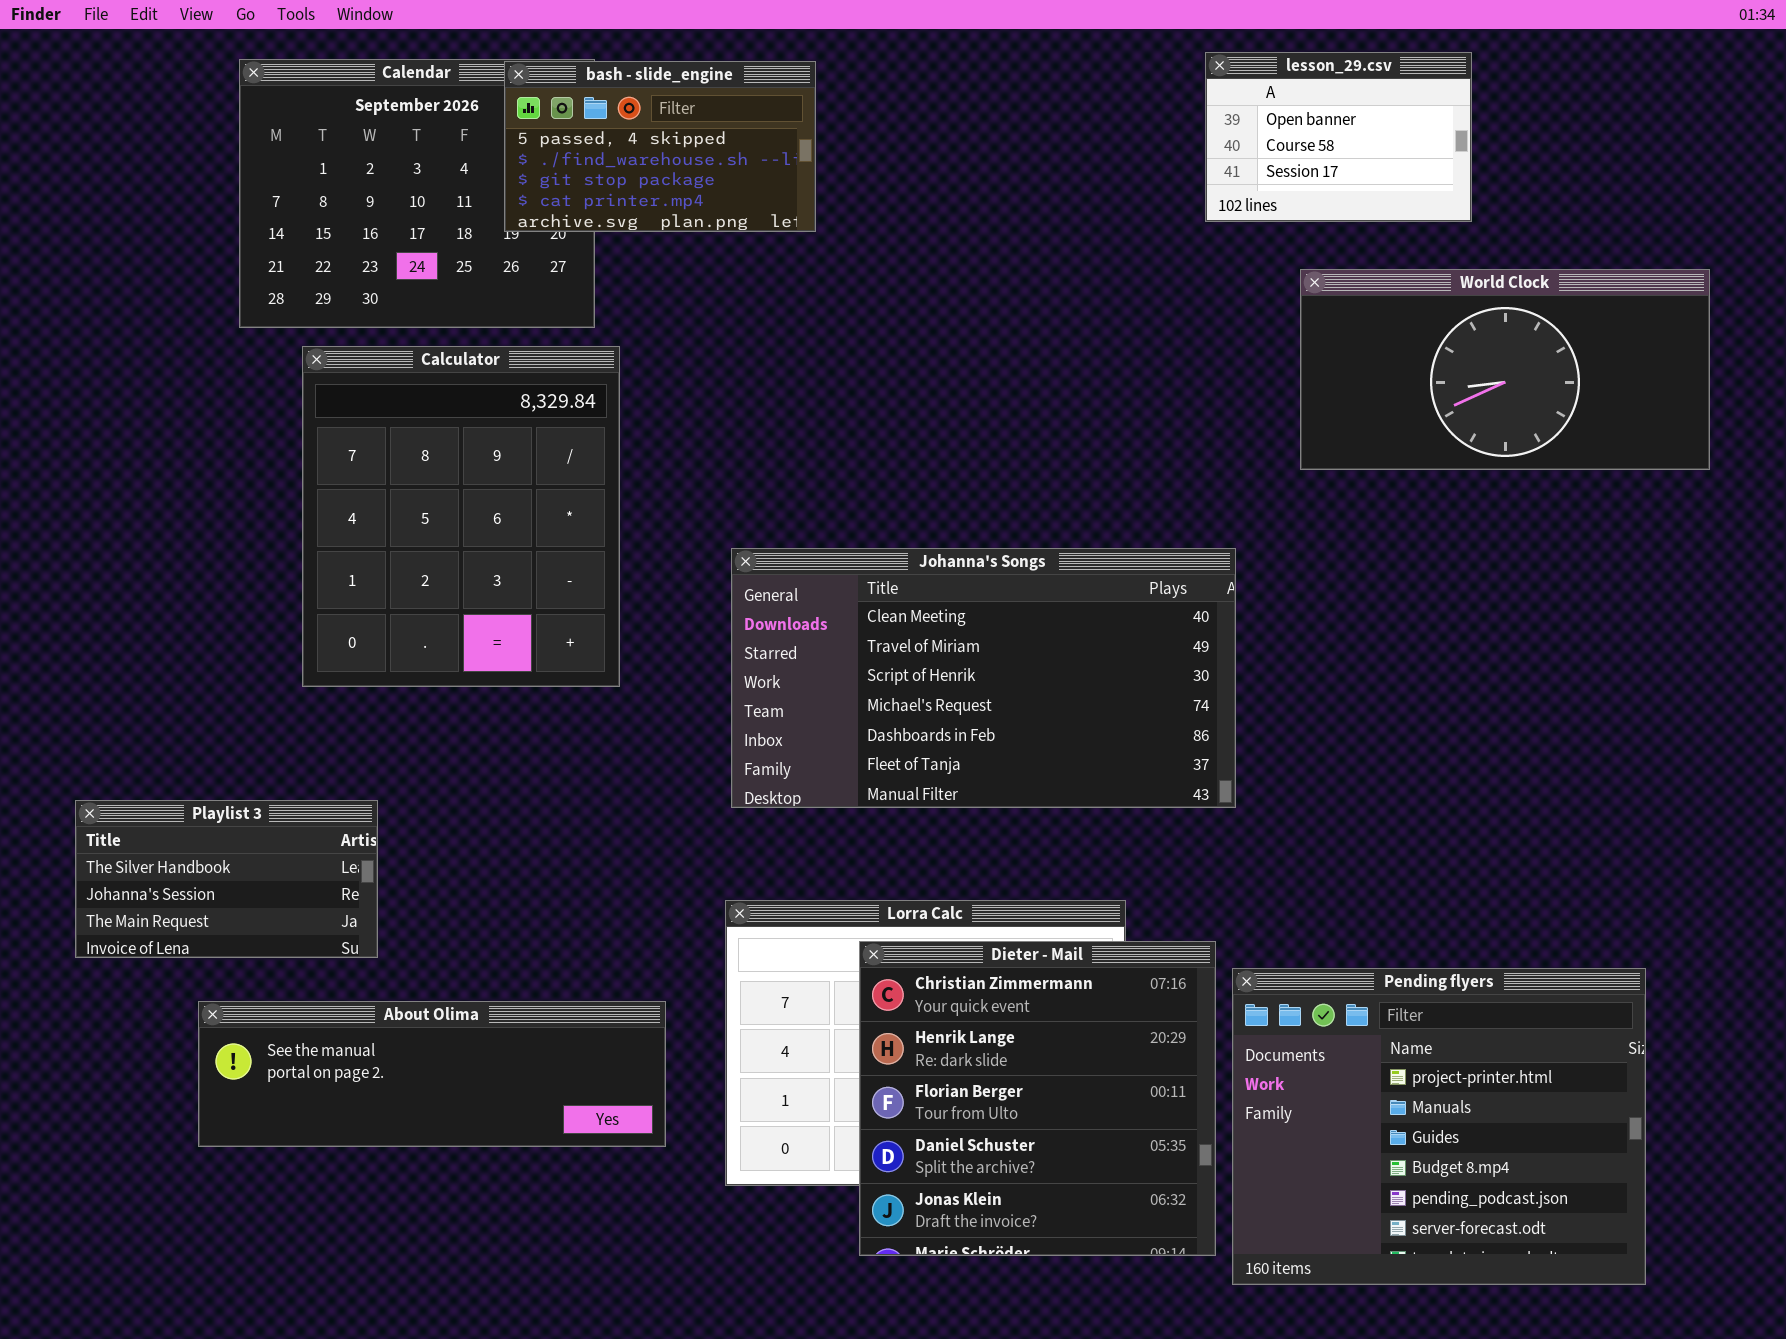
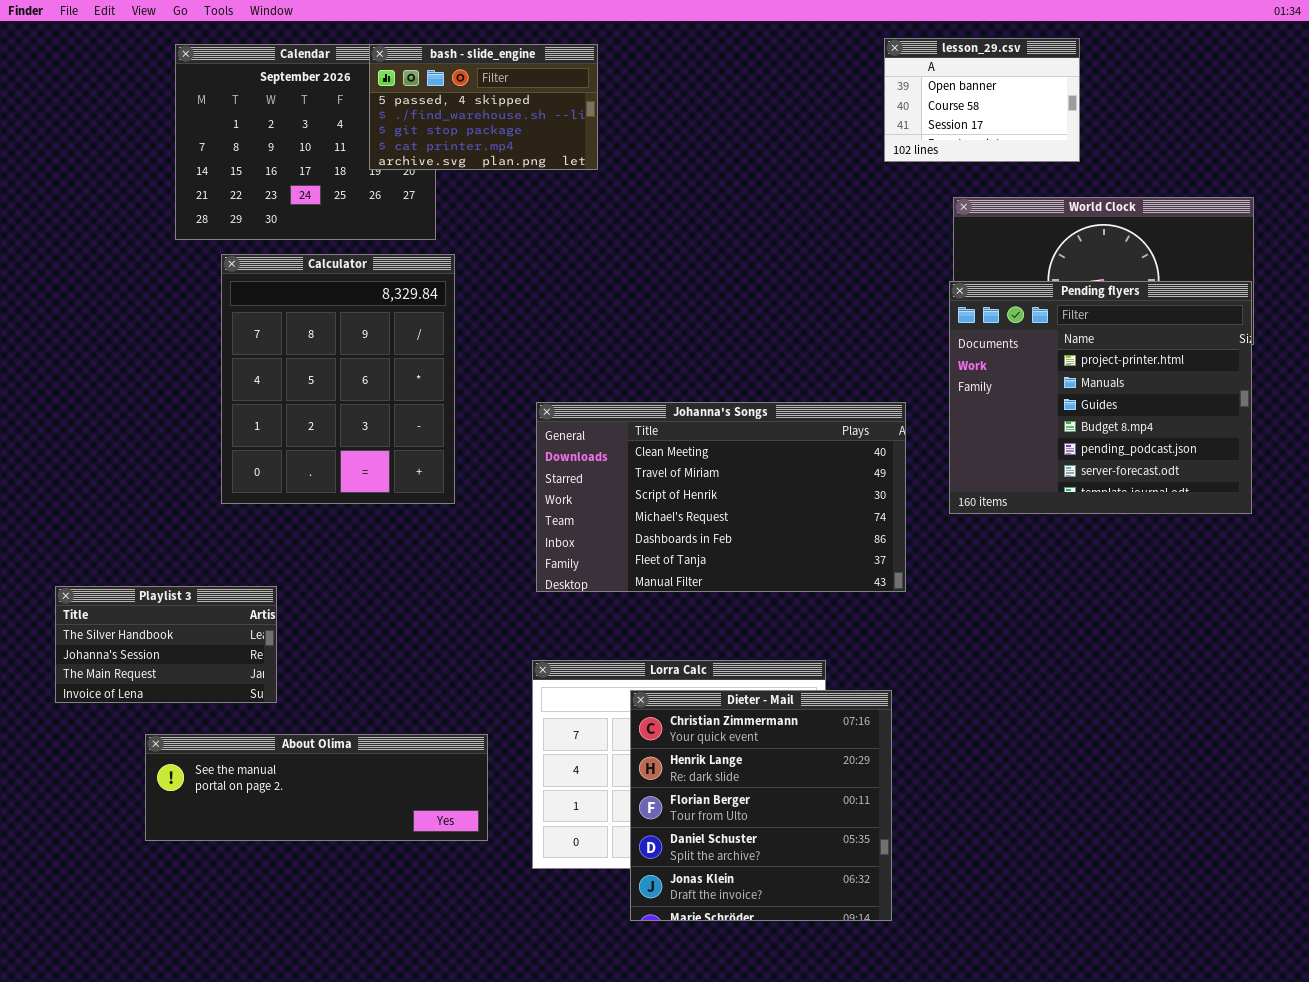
Pending flyers: [1232,968,1646,1285] -> [949,281,1252,514], moved

